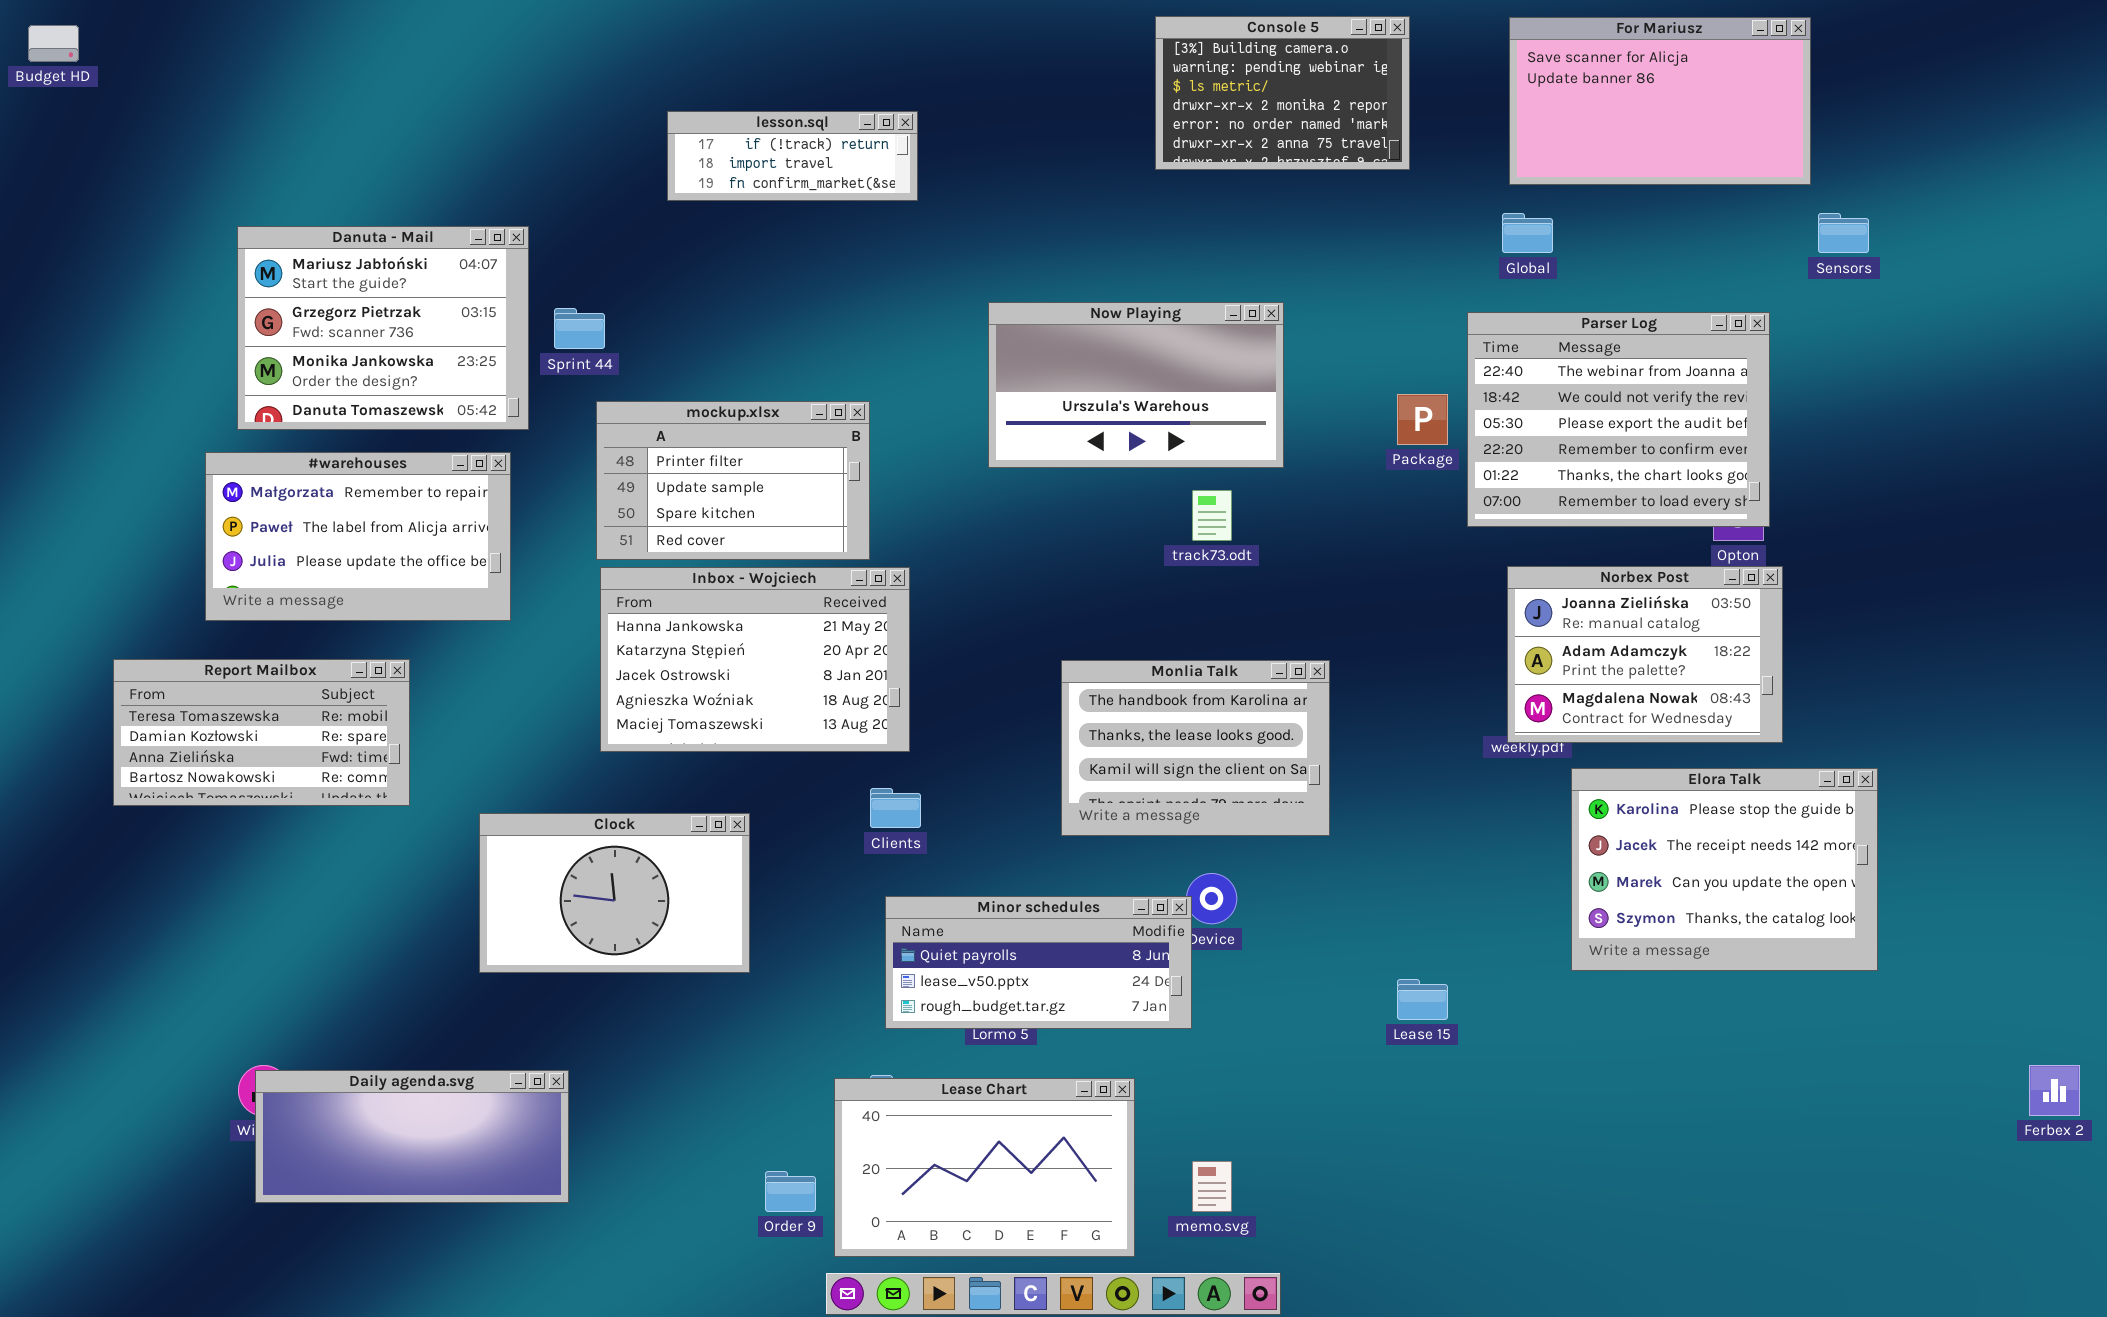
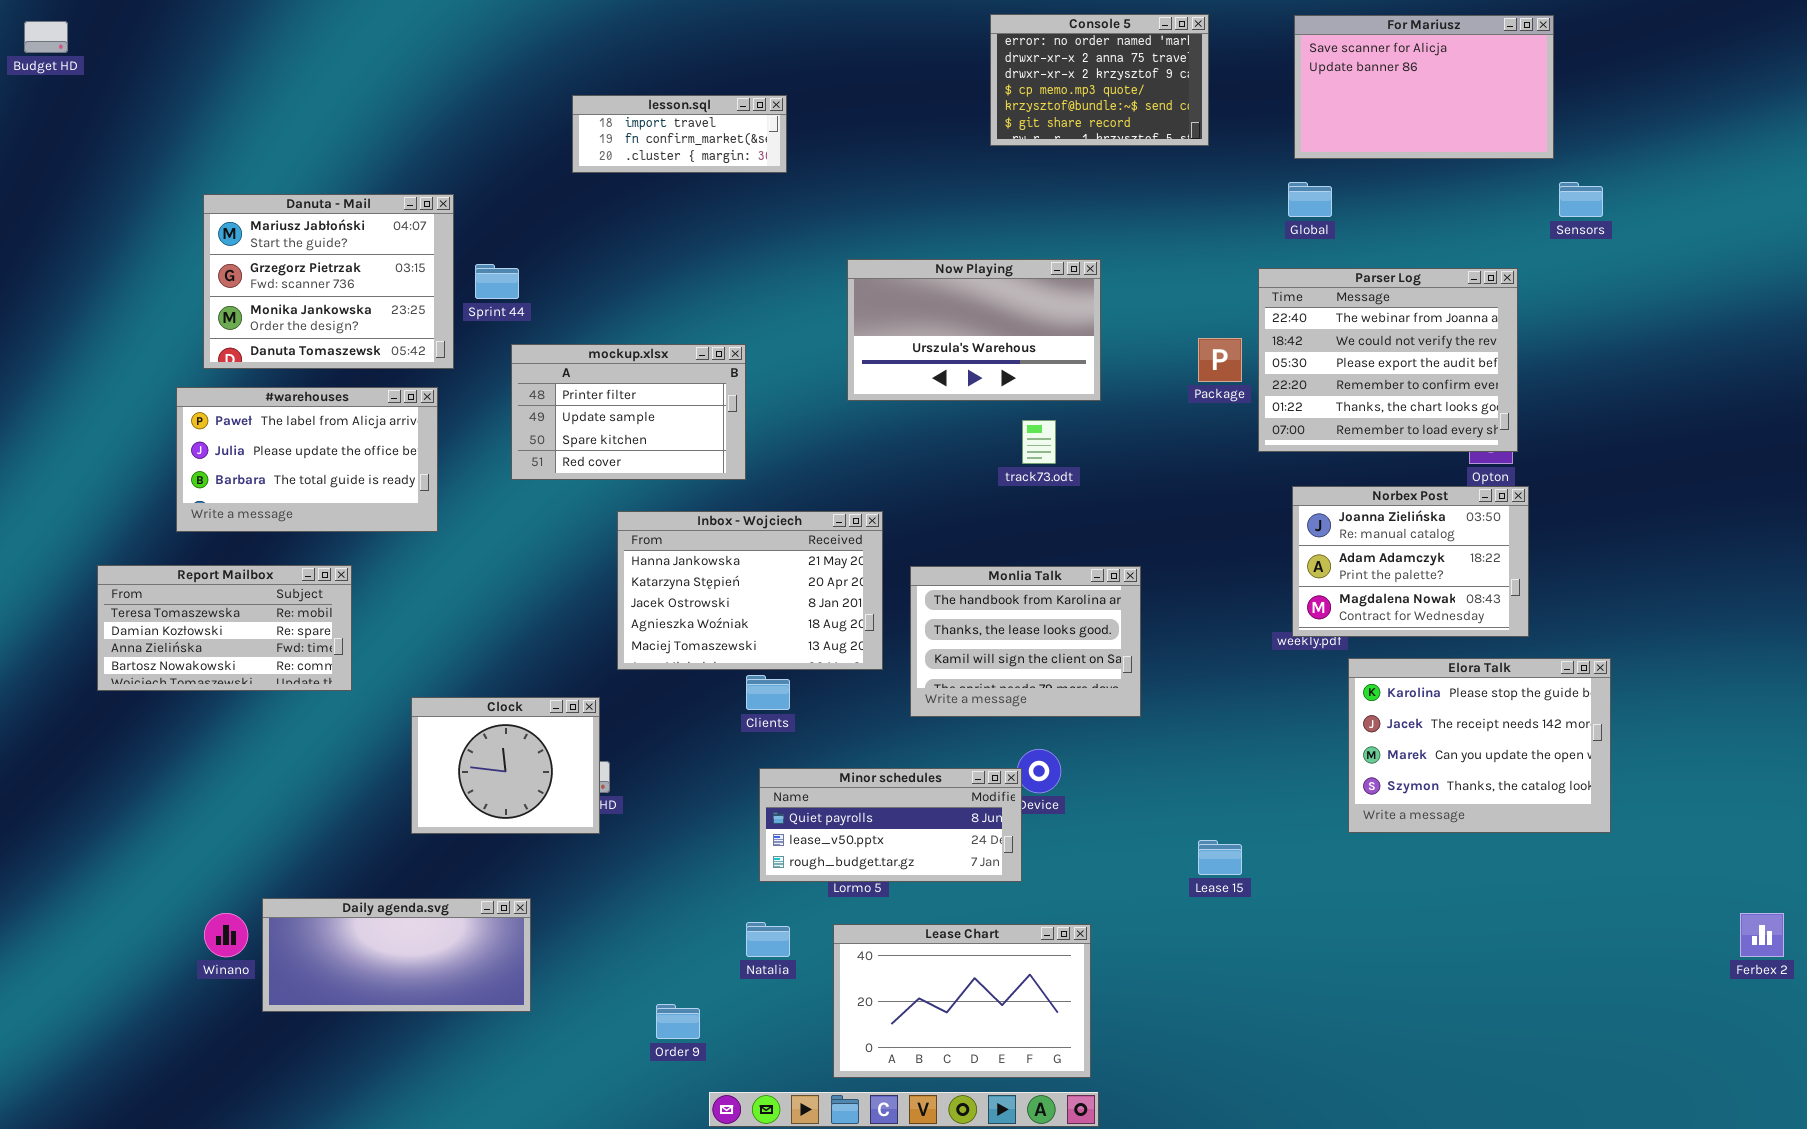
Console 5: [1155,16,1410,170] -> [990,14,1209,146], scrolled down 4 rows
lesson.sql: [667,111,918,201] -> [572,95,787,173], scrolled down 1 row
#warehouses: [205,452,511,621] -> [176,387,438,532], scrolled down 1 row
Inbox - Wojciech: [600,567,910,752] -> [617,511,883,670], moved
Clock: [479,813,750,973] -> [411,697,600,834], resized
Daily agenda.svg: [255,1070,569,1203] -> [262,898,531,1012], moved
Lease Chart: [834,1078,1135,1257] -> [833,924,1091,1078], moved

